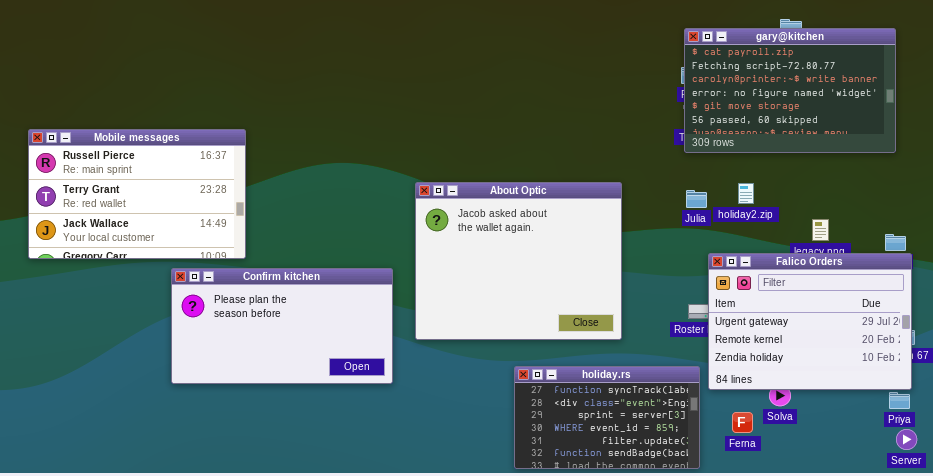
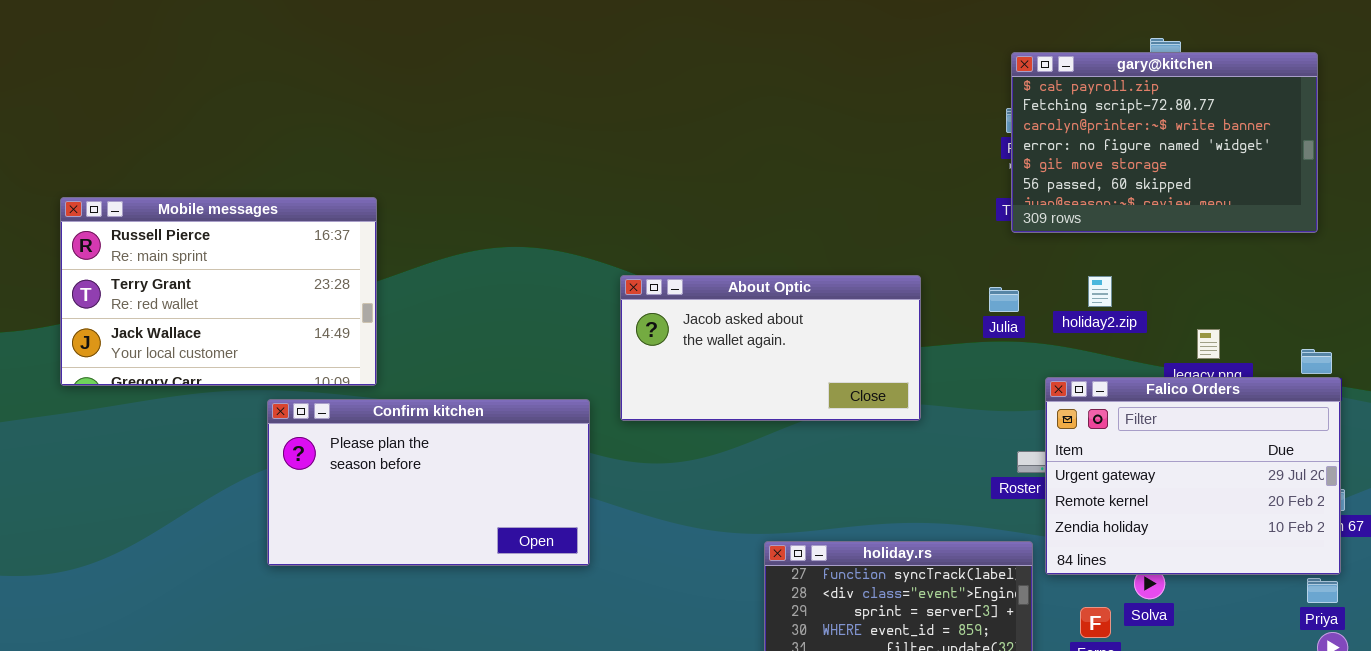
About Optic: [415,182,622,340] -> [620,275,921,421], resized
Julia: [686,190,707,208] -> [989,287,1019,312], moved

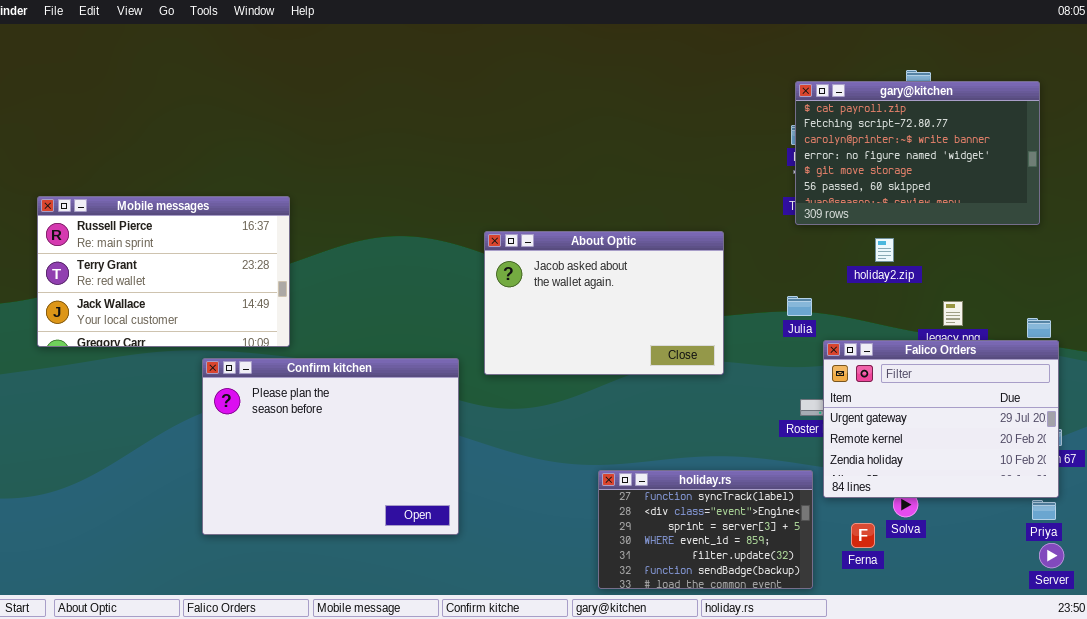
About Optic: [620,275,921,421] -> [484,231,724,375], resized
holiday2.zip: [1088,276,1112,307] -> [875,238,894,262], moved
Julia: [989,287,1019,312] -> [787,296,812,316], moved
Confirm kitchen: [267,399,590,566] -> [202,358,459,535], resized

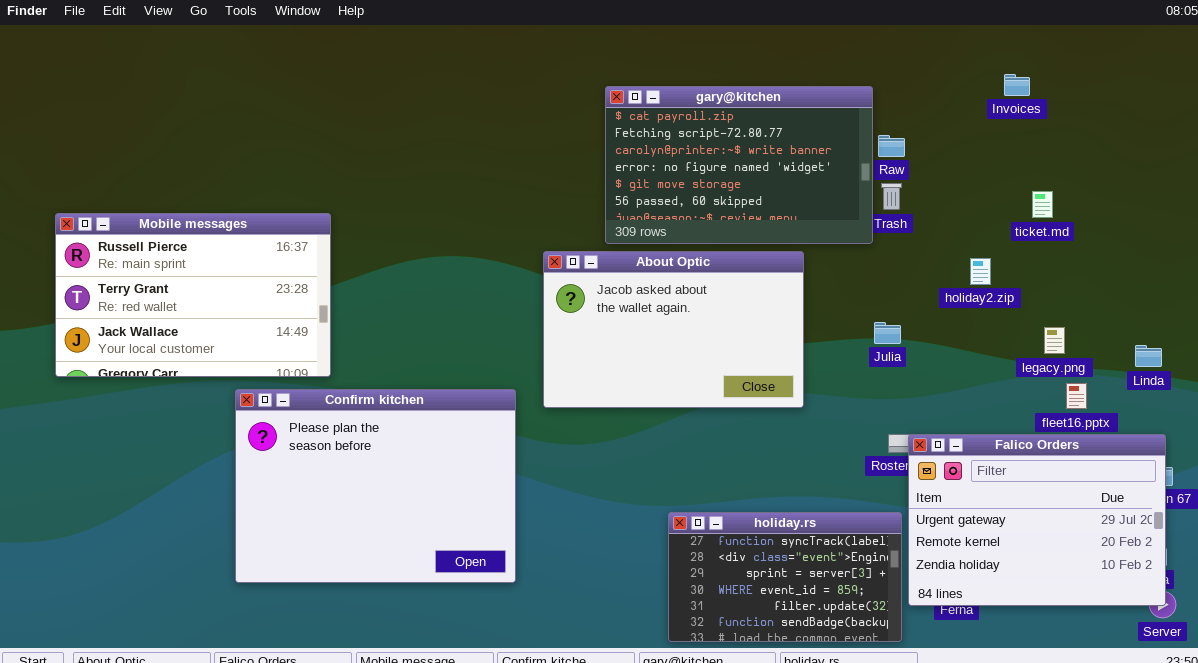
gary@kitchen: [795,81,1040,225] -> [605,86,873,244], moved
Falico Orders: [823,340,1059,498] -> [908,434,1166,606], moved

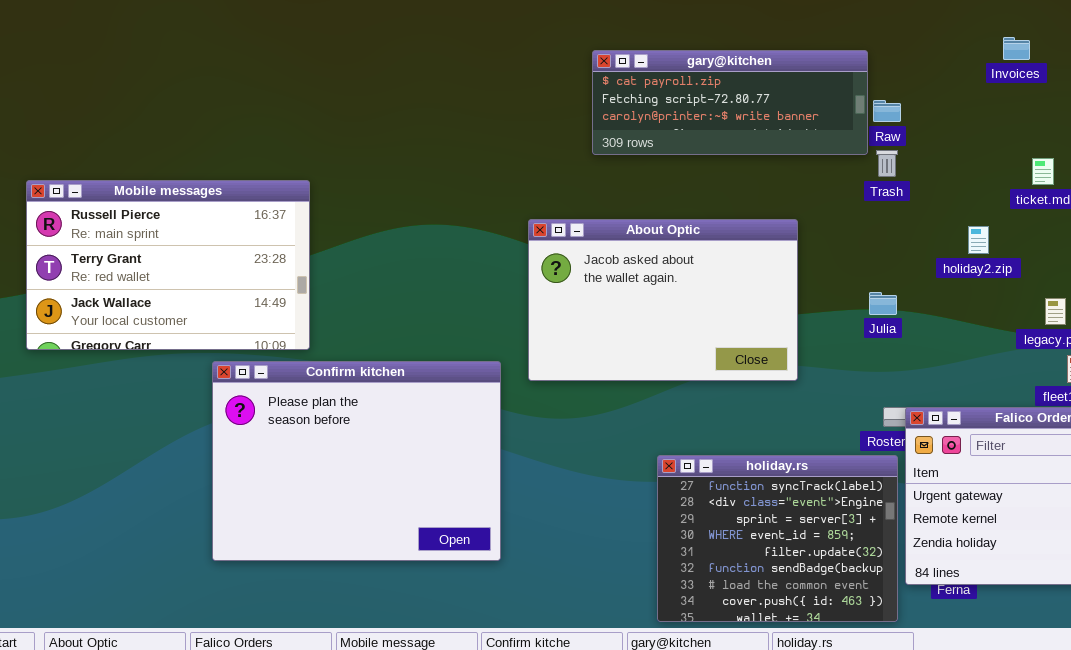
gary@kitchen: [605,86,873,244] -> [592,50,868,155], resized
holiday.rs: [668,512,902,642] -> [657,455,898,622], resized

